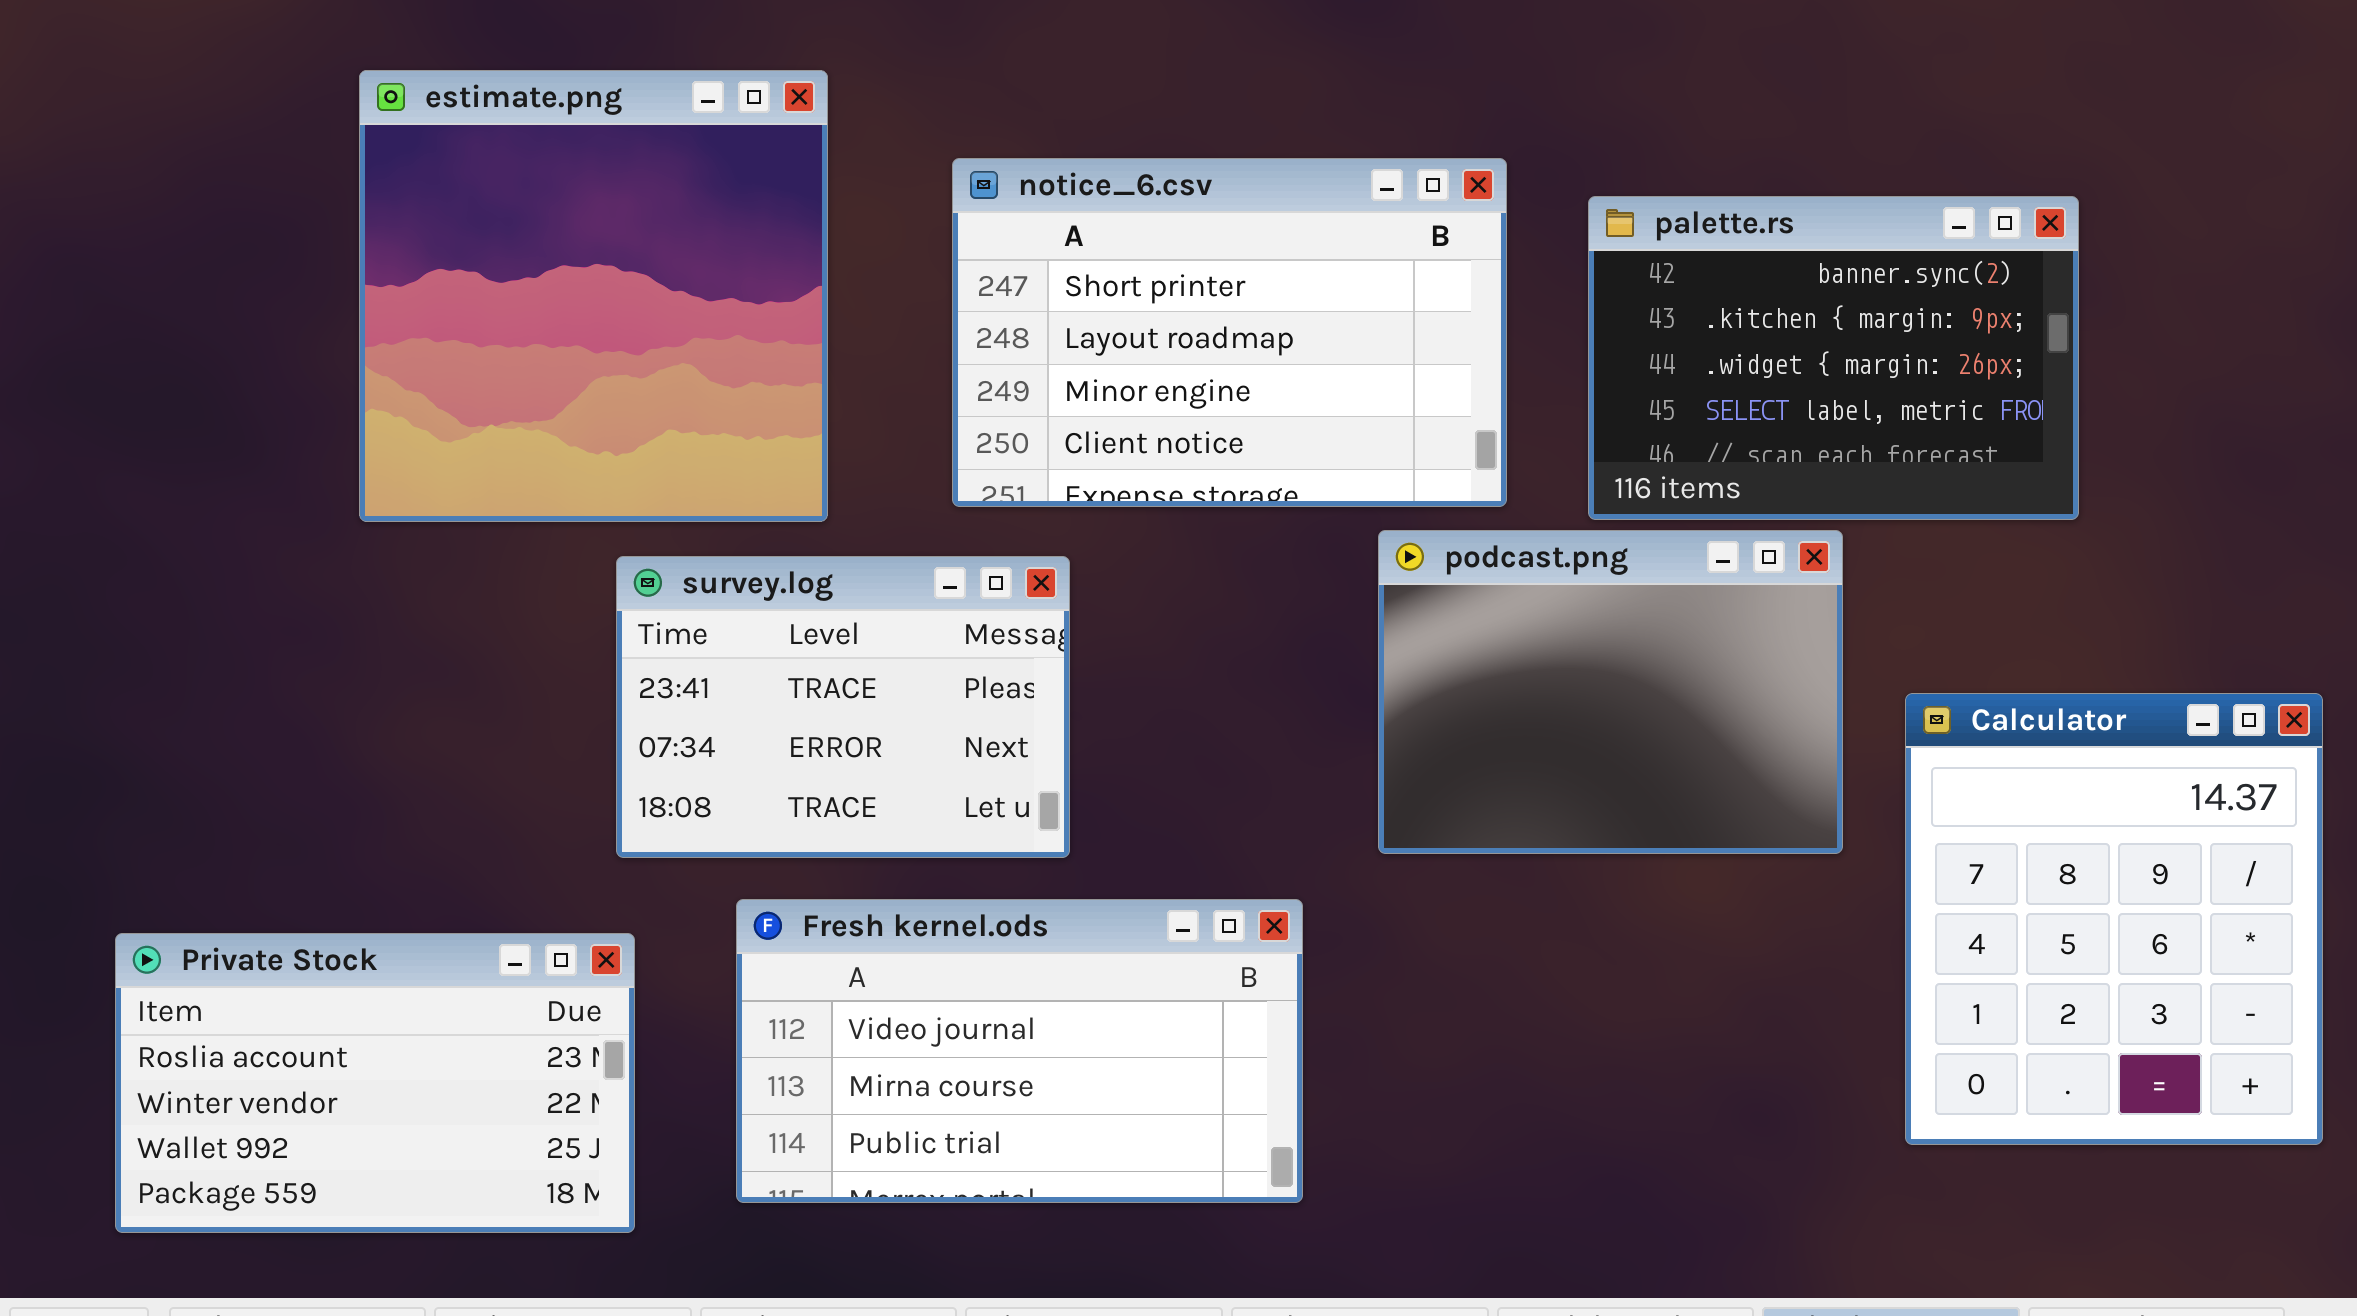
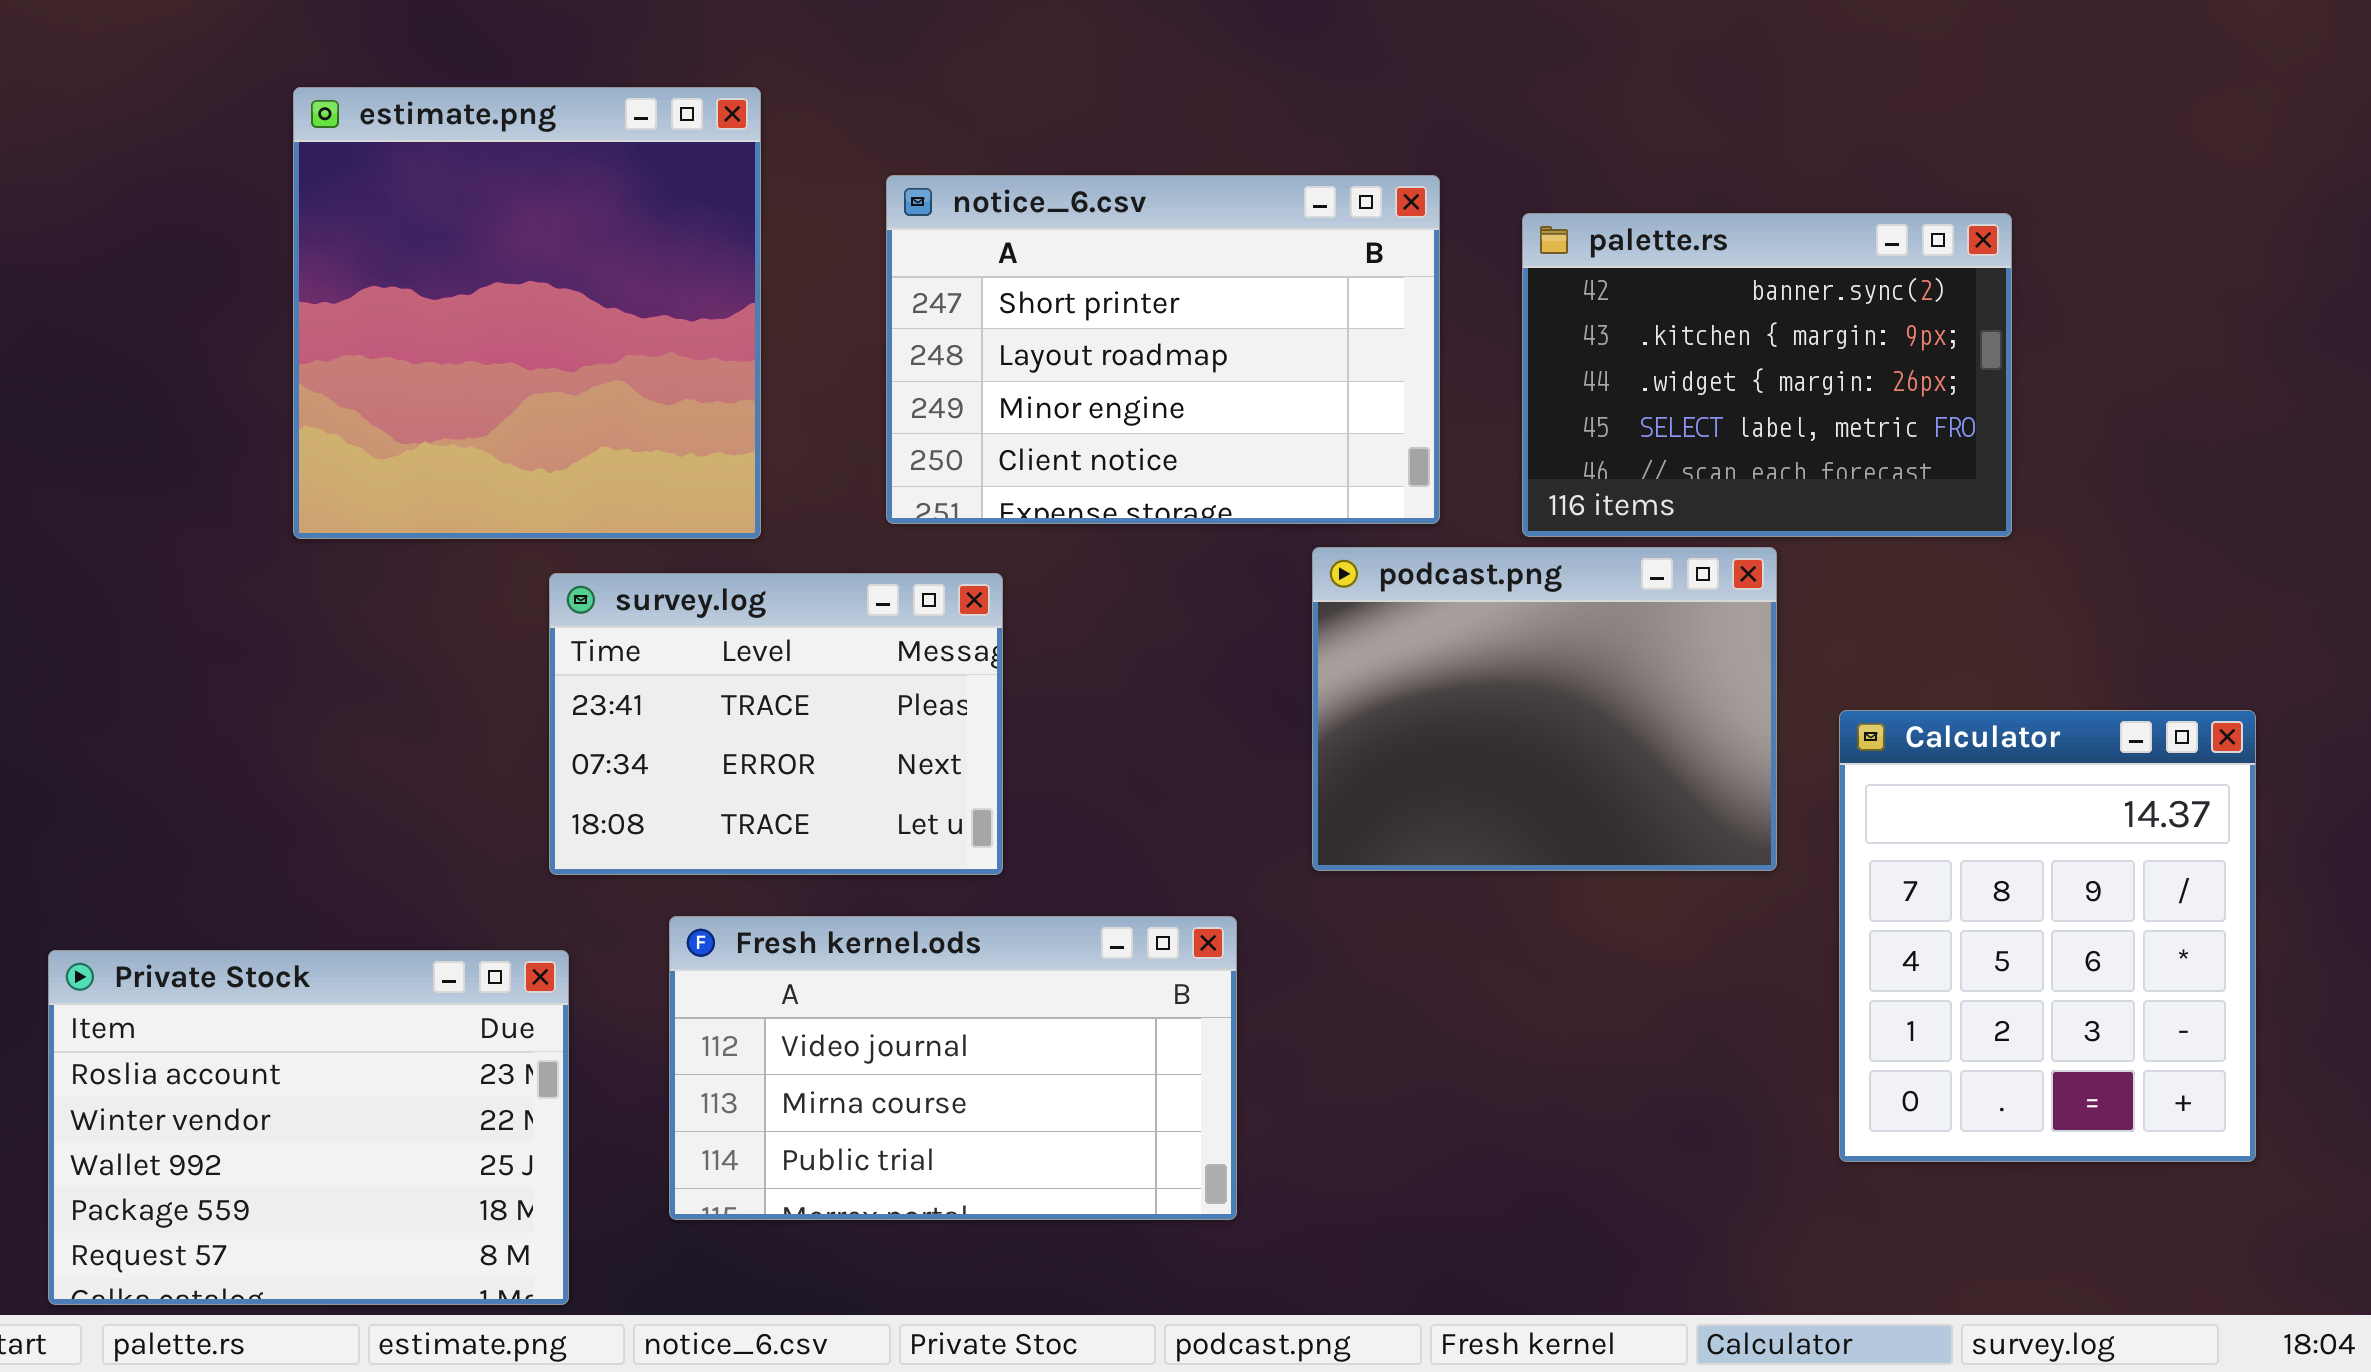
Private Stock: [115,933,635,1233] -> [48,950,569,1305], resized

